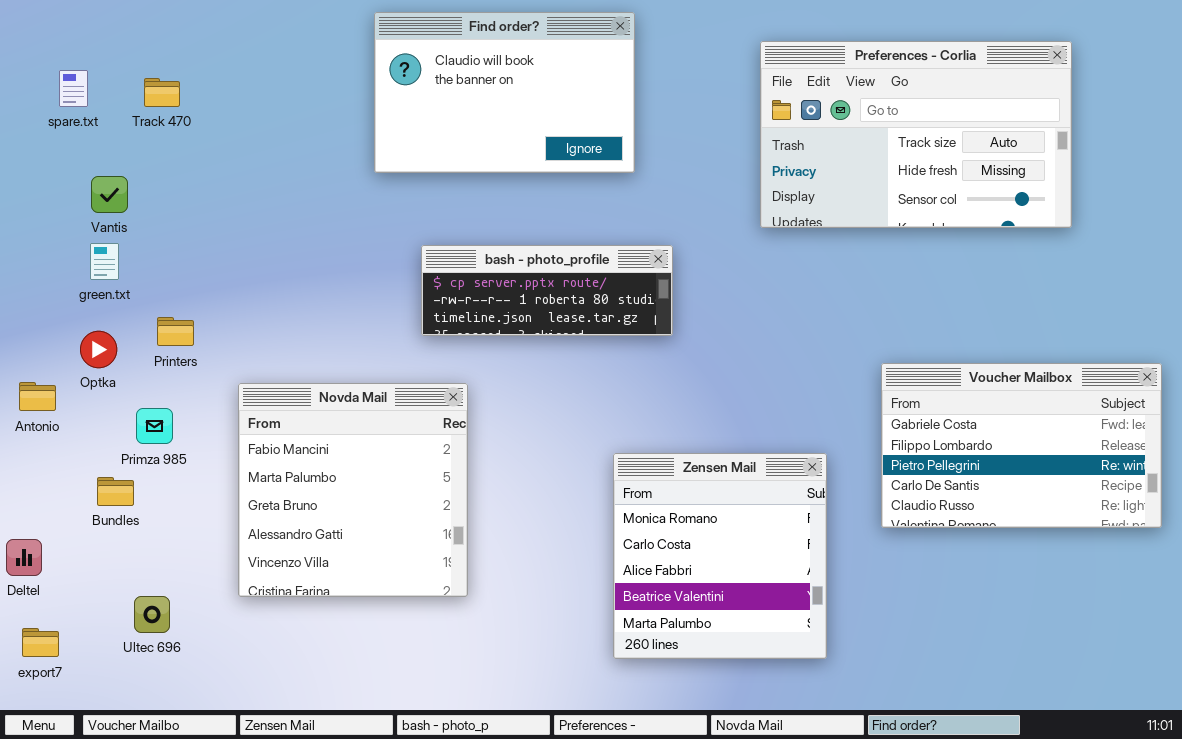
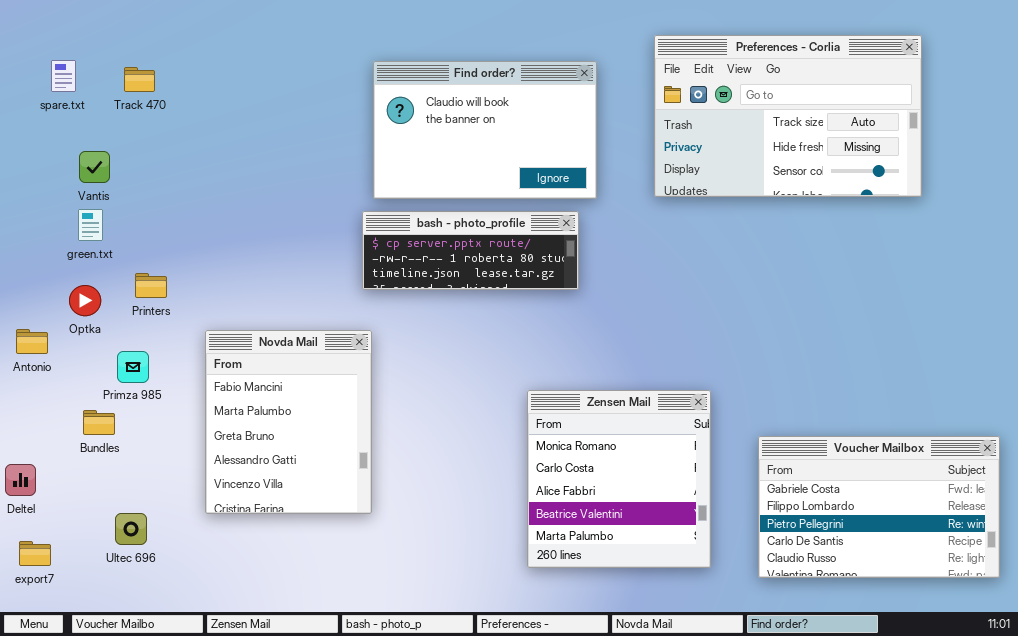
Find order?: [374,12,635,173] -> [373,61,597,199], moved
Voucher Mailbox: [881,363,1162,528] -> [758,436,1000,578], moved
Novda Mail: [238,383,468,597] -> [205,330,372,514], resized

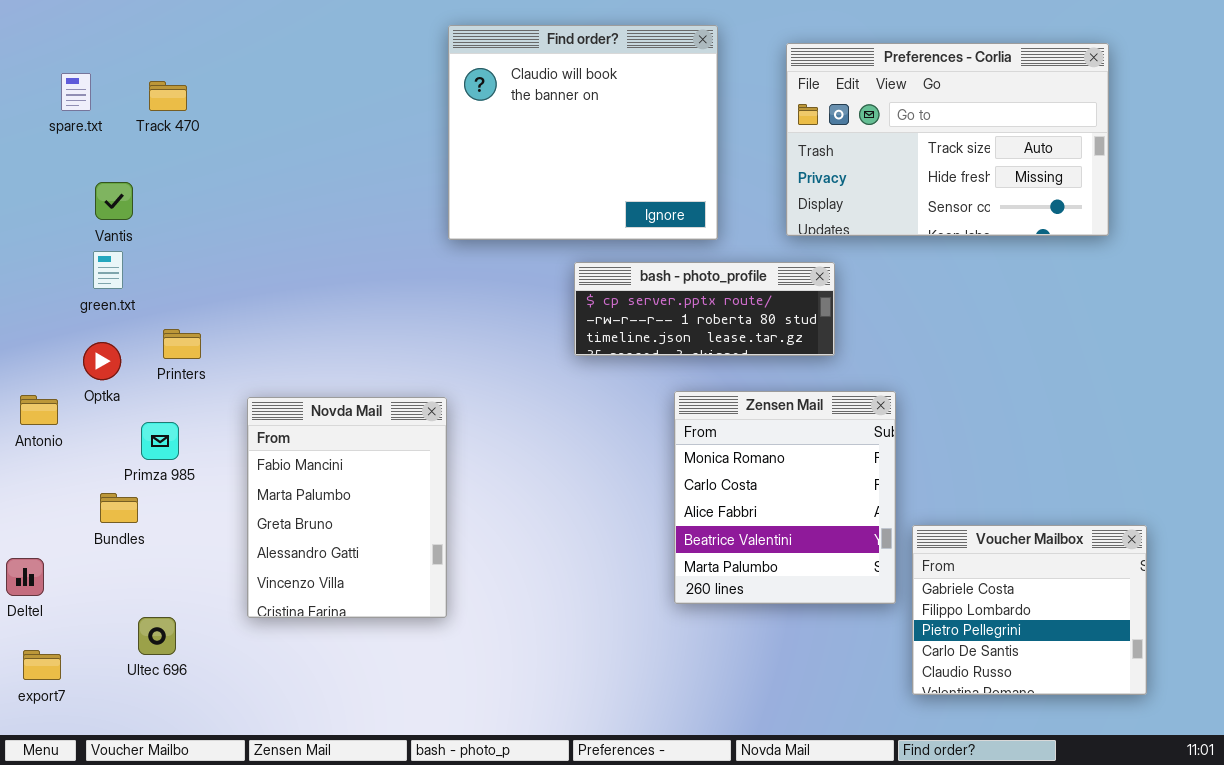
Find order?: [373,61,597,199] -> [448,25,718,240], resized
bash - photo_profile: [362,211,579,290] -> [574,262,835,356], moved
Zensen Mail: [527,390,711,568] -> [674,391,896,604], moved
Voucher Mailbox: [758,436,1000,578] -> [912,525,1147,695], resized

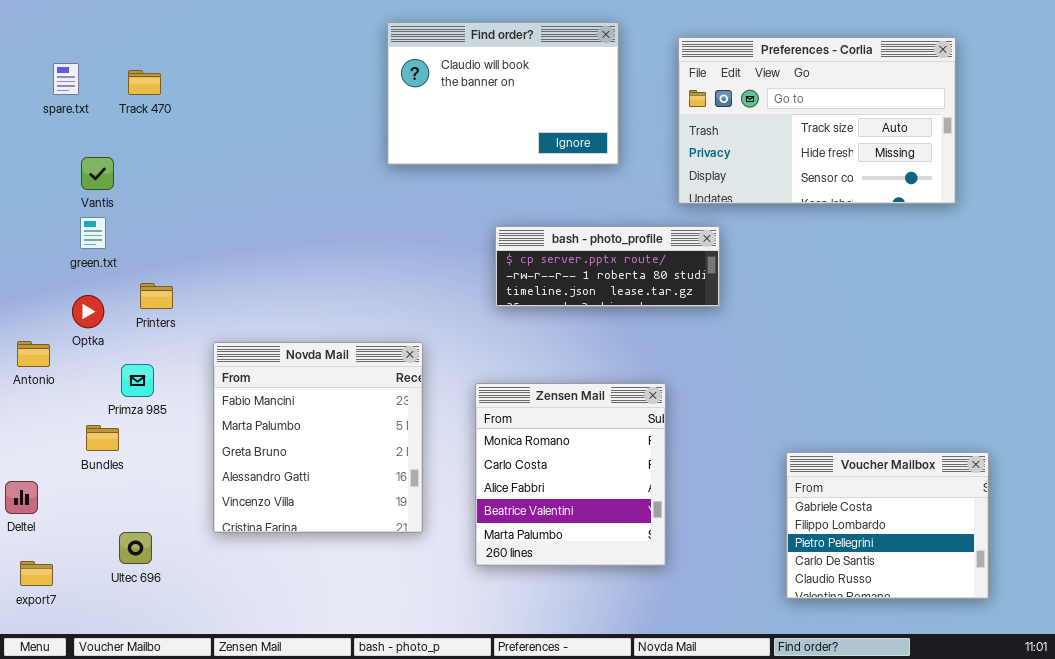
Find order?: [448,25,718,240] -> [387,22,619,165], resized
Zensen Mail: [674,391,896,604] -> [475,383,666,566], moved
Novda Mail: [247,397,447,618] -> [213,342,423,533], resized

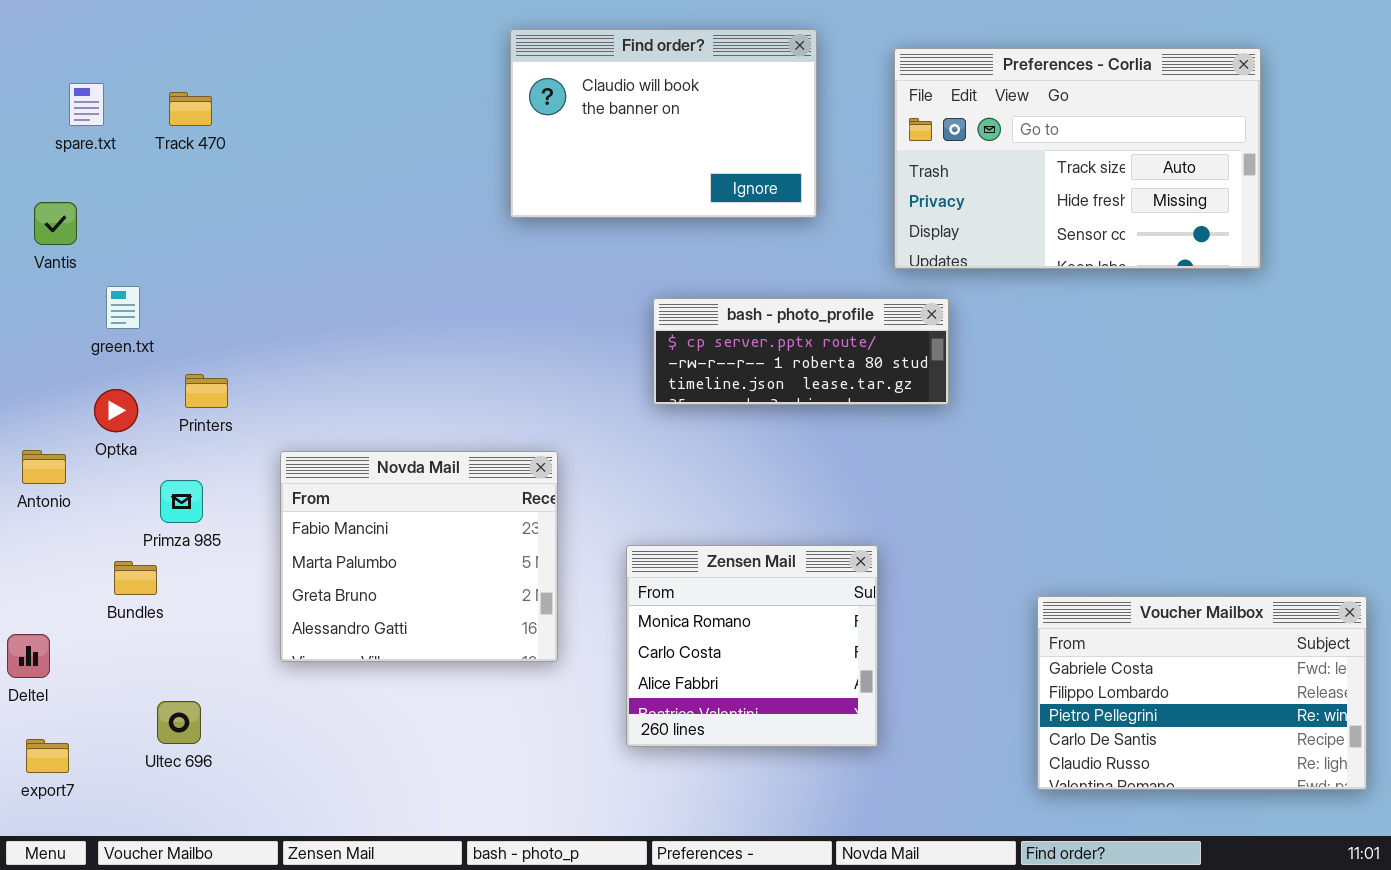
Vantis: [81,157,114,190] -> [34,202,77,245], moved
Novda Mail: [213,342,423,533] -> [280,451,558,662], resized
Zensen Mail: [475,383,666,566] -> [626,545,878,747], resized
Voucher Mailbox: [786,452,989,599] -> [1037,596,1367,790], resized

